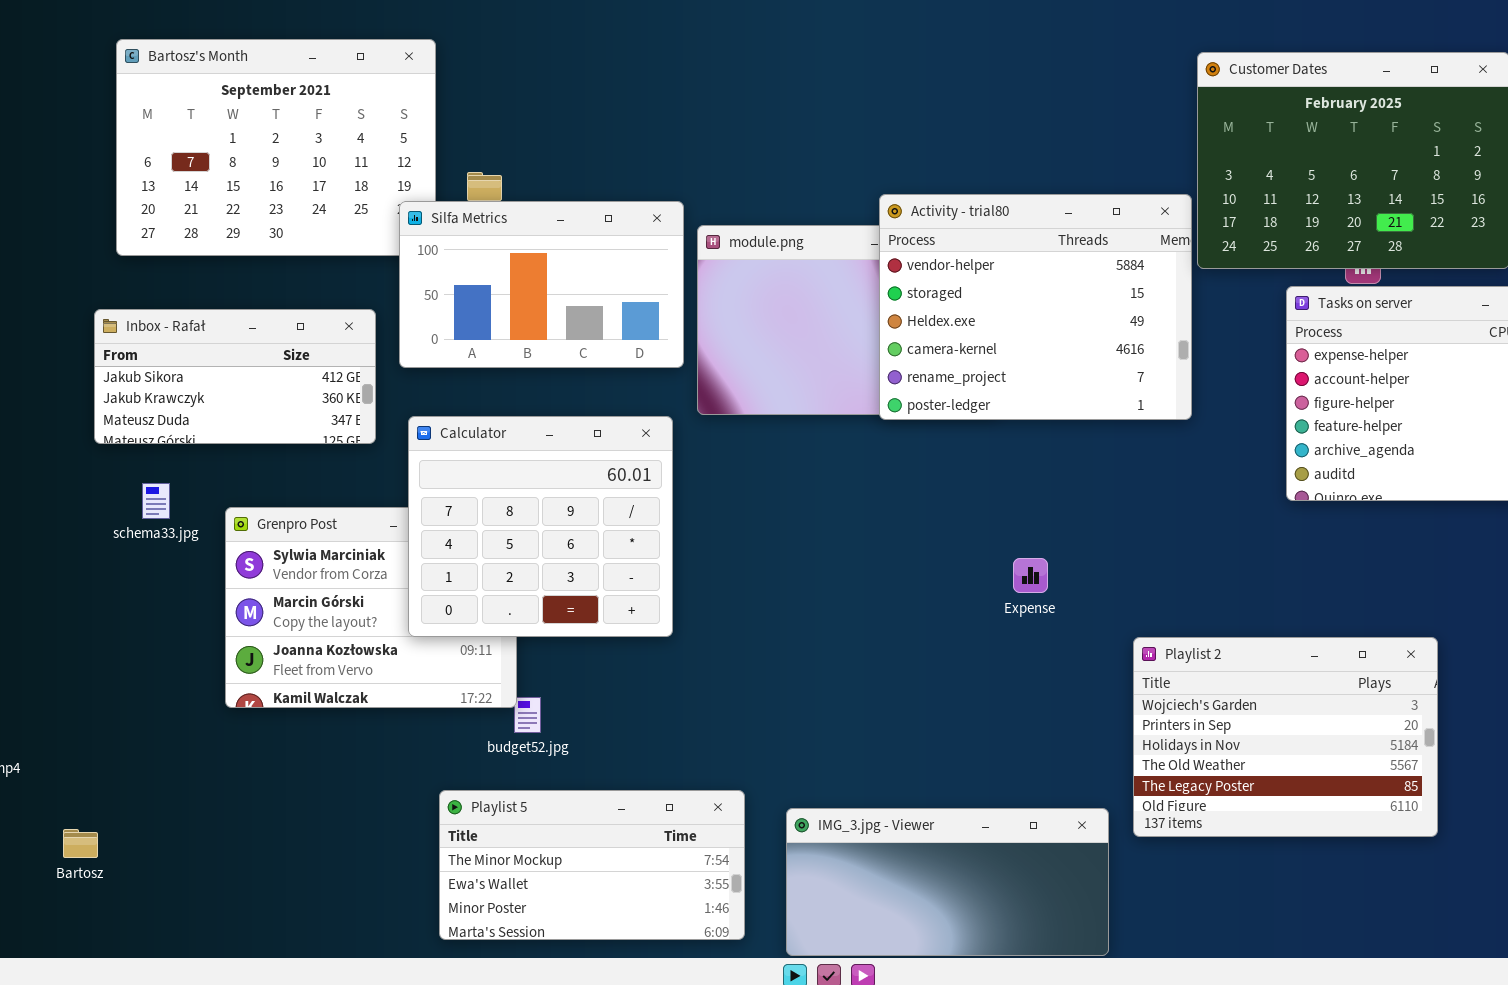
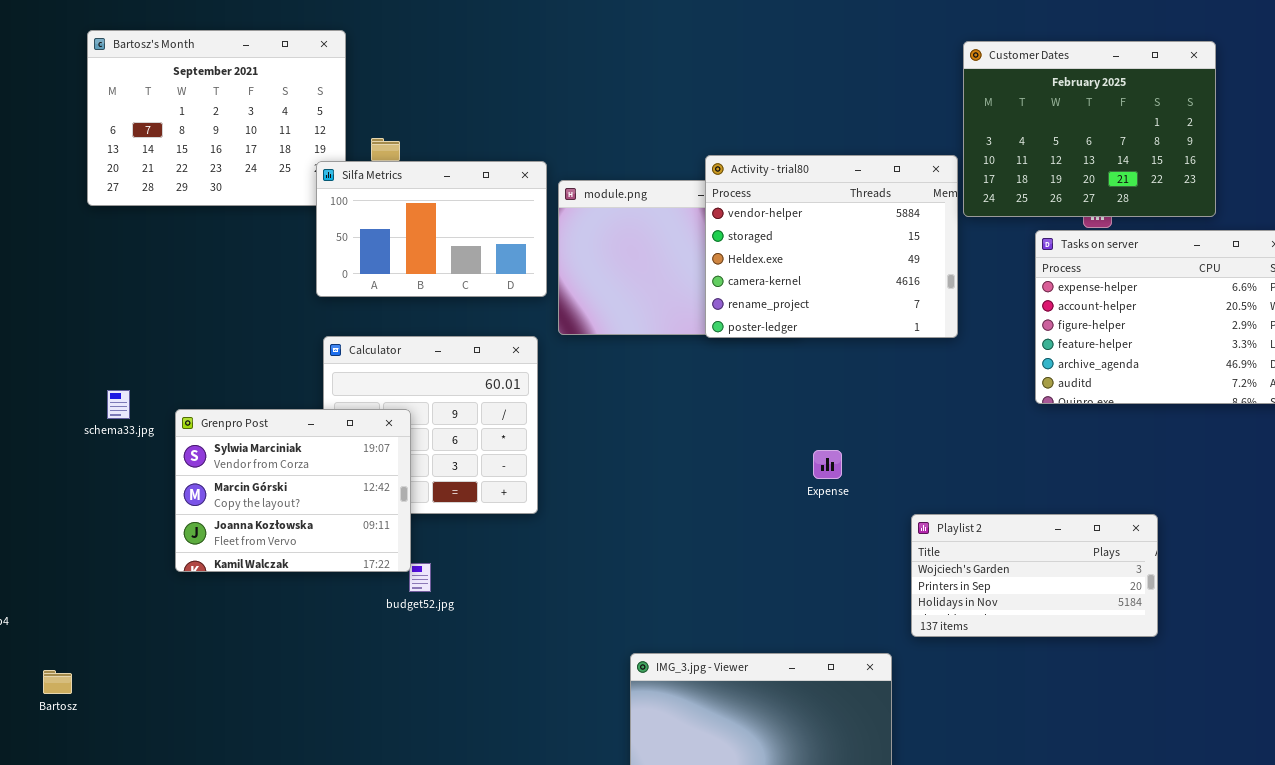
Inbox - Rafał: [94,309,376,444] -> none, closed
Grenpro Post: [225,507,517,708] -> [175,409,411,572], raised
Playlist 2: [1133,637,1438,837] -> [911,514,1158,637], resized
Playlist 5: [439,790,745,940] -> none, closed

